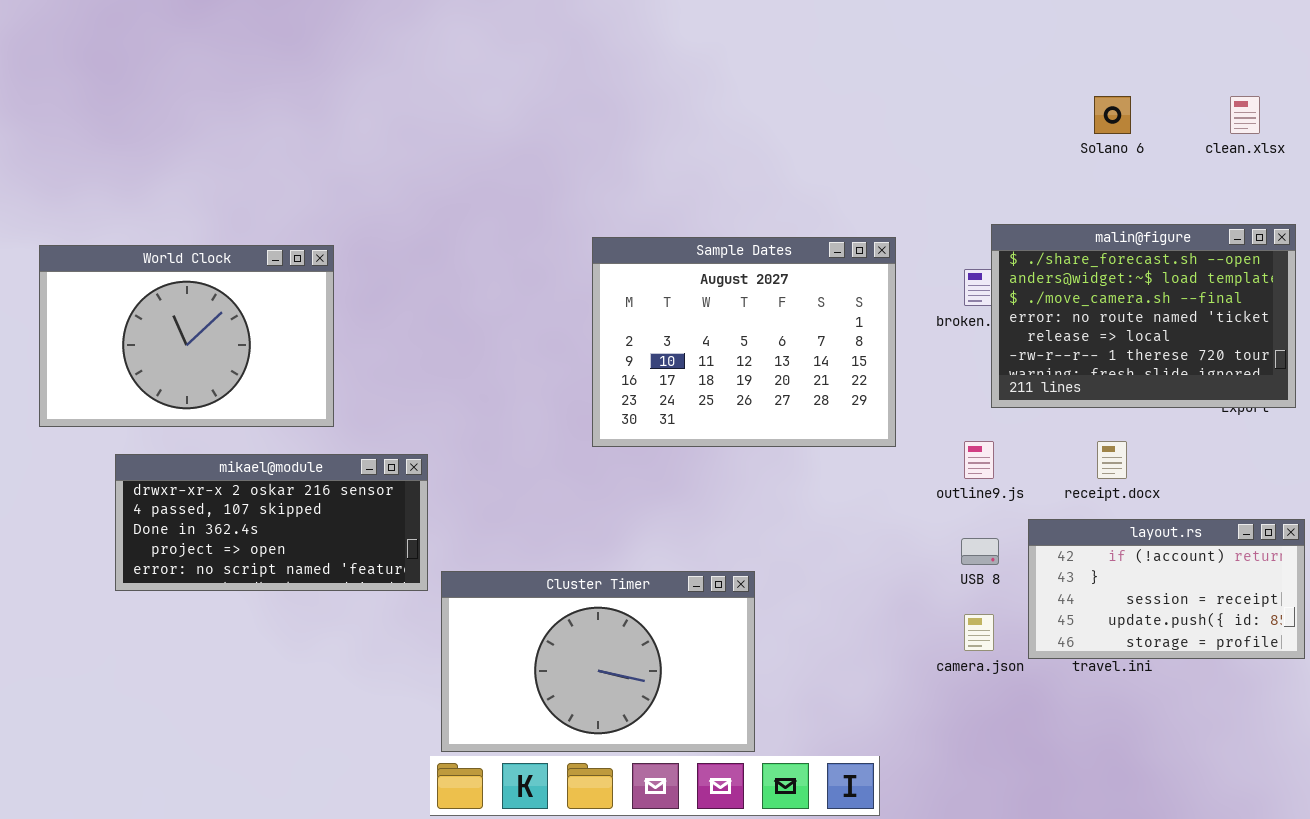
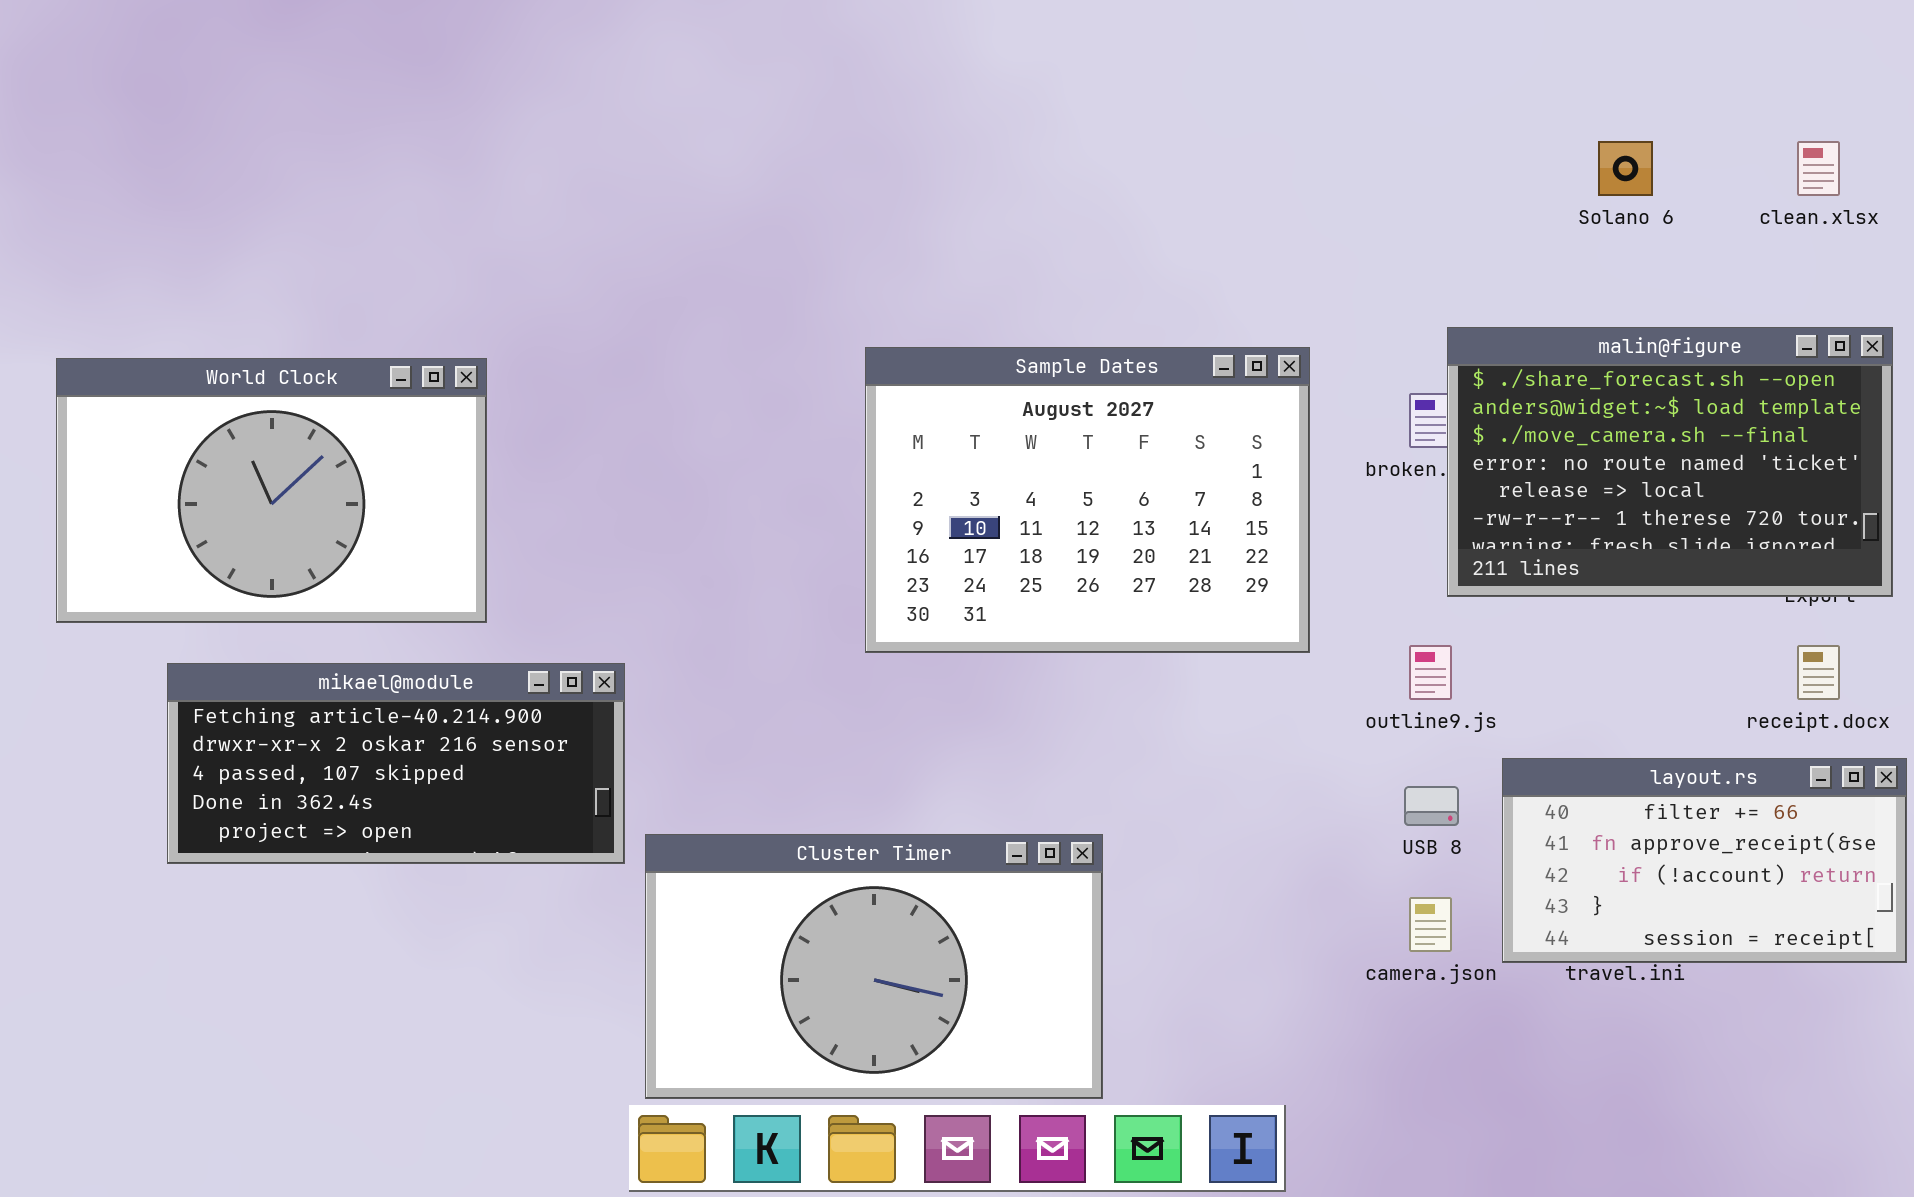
receipt.docx: [1097,441,1127,479] -> [1797,645,1840,700], moved
mikael@module: [115,454,428,591] -> [167,663,625,864], scrolled up 1 row
layout.rs: [1028,519,1305,659] -> [1502,758,1907,963], scrolled up 2 rows

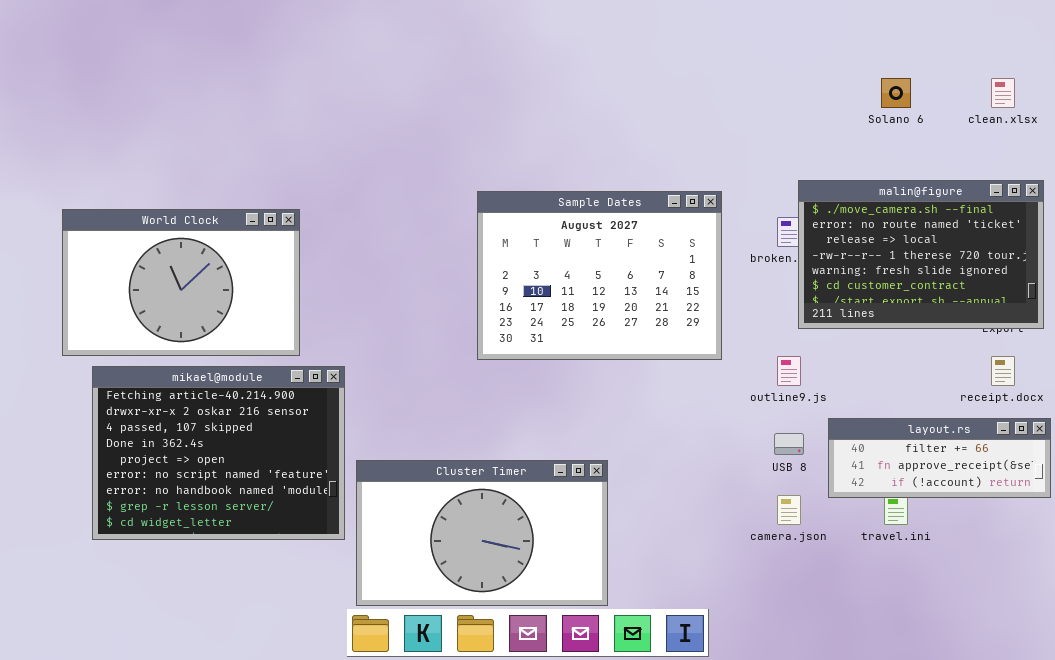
malin@figure: [1447,327,1893,597] -> [798,180,1044,329], scrolled down 2 rows
World Clock: [56,358,487,623] -> [62,209,300,356], moved
mikael@module: [167,663,625,864] -> [92,366,345,540], resized
layout.rs: [1502,758,1907,963] -> [828,418,1051,498], resized

